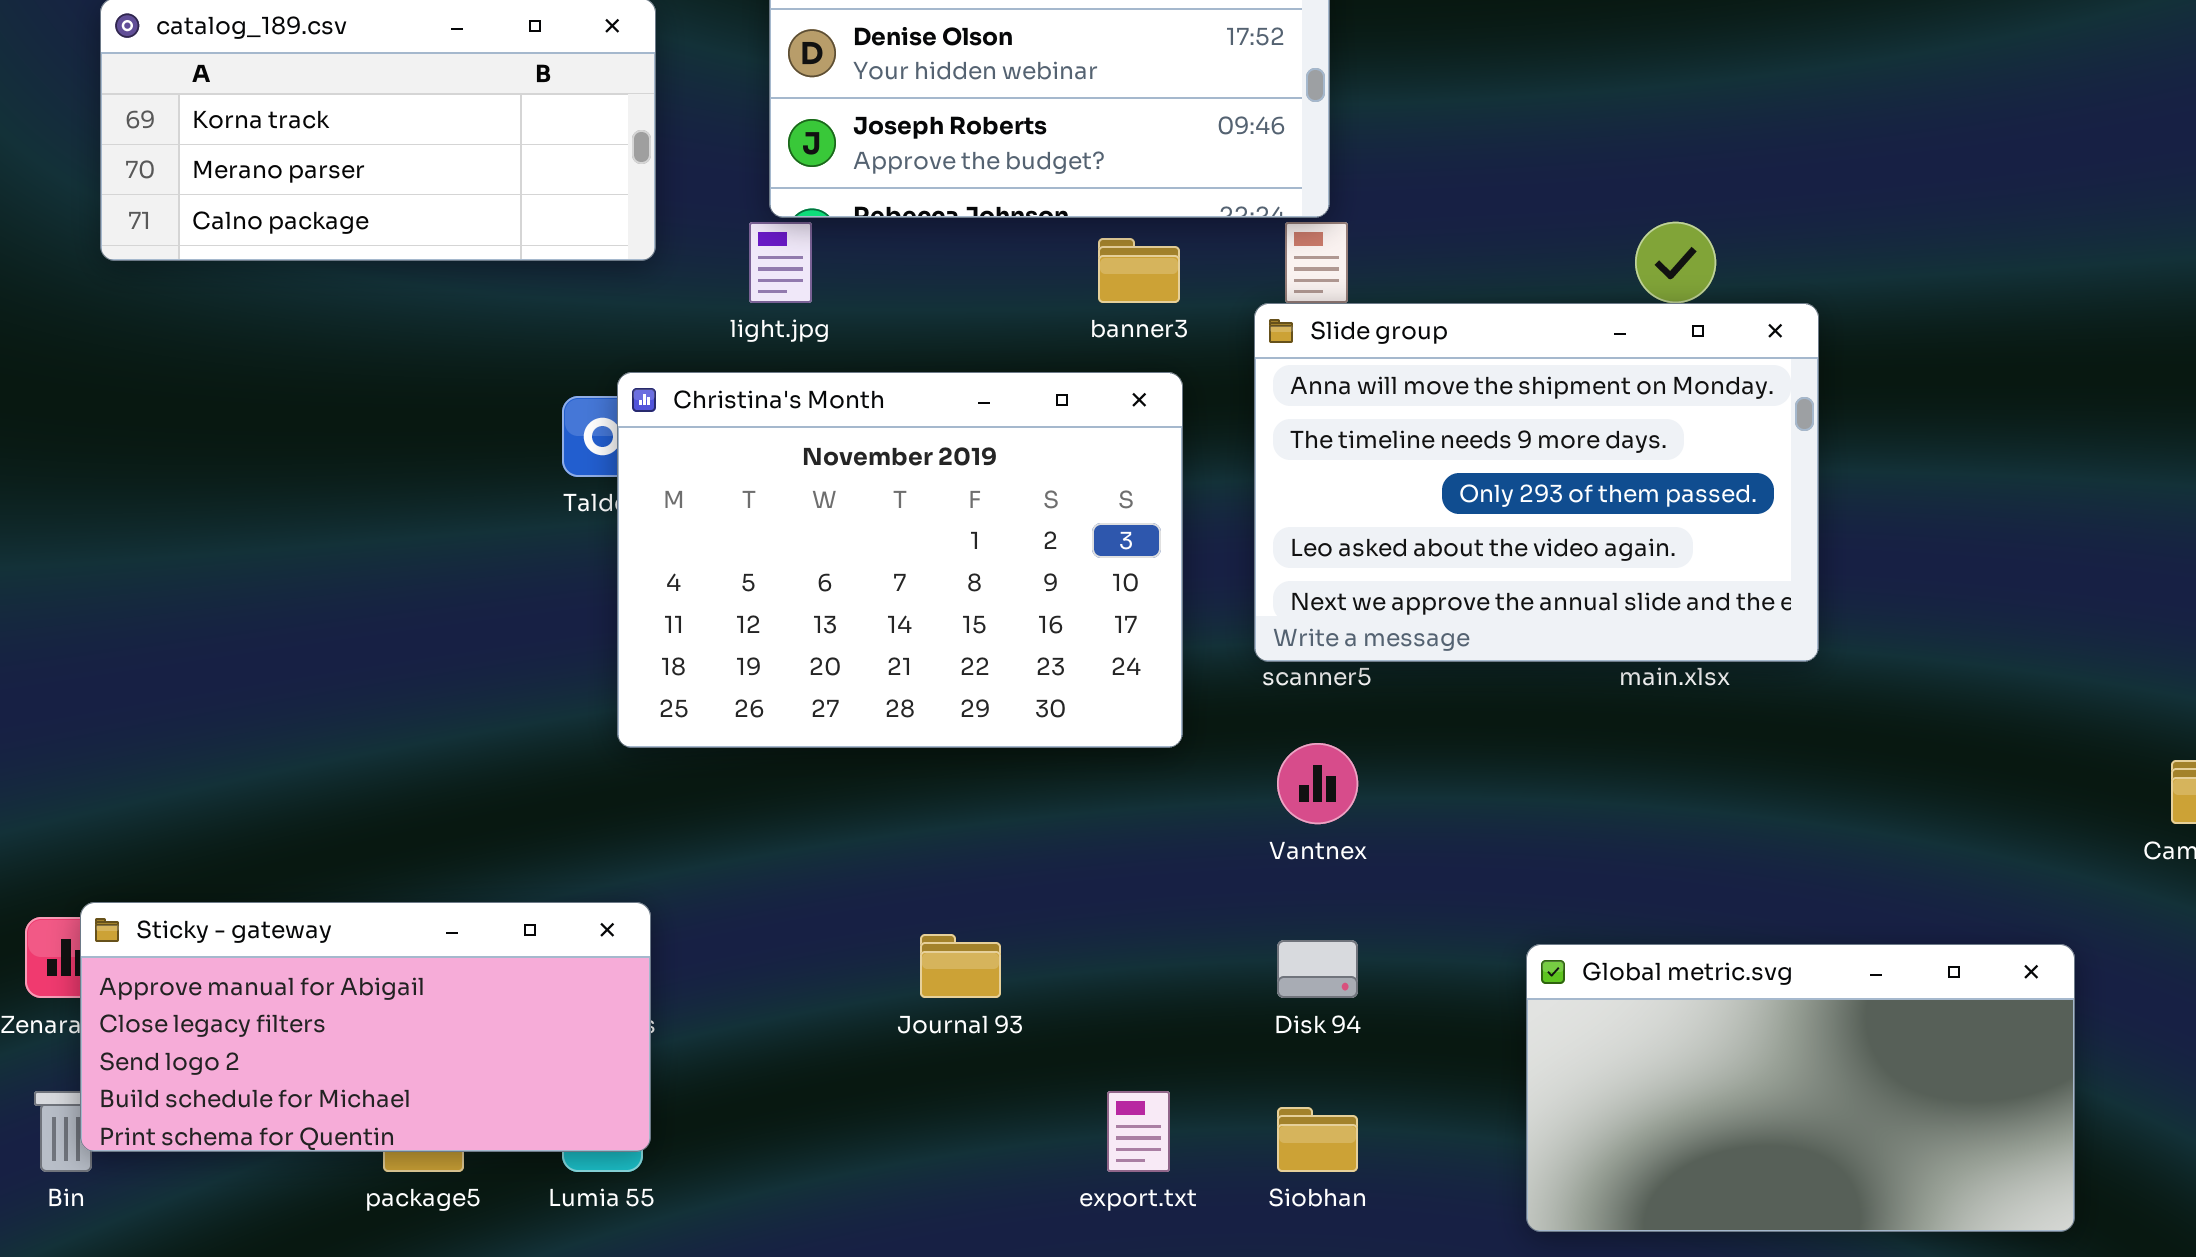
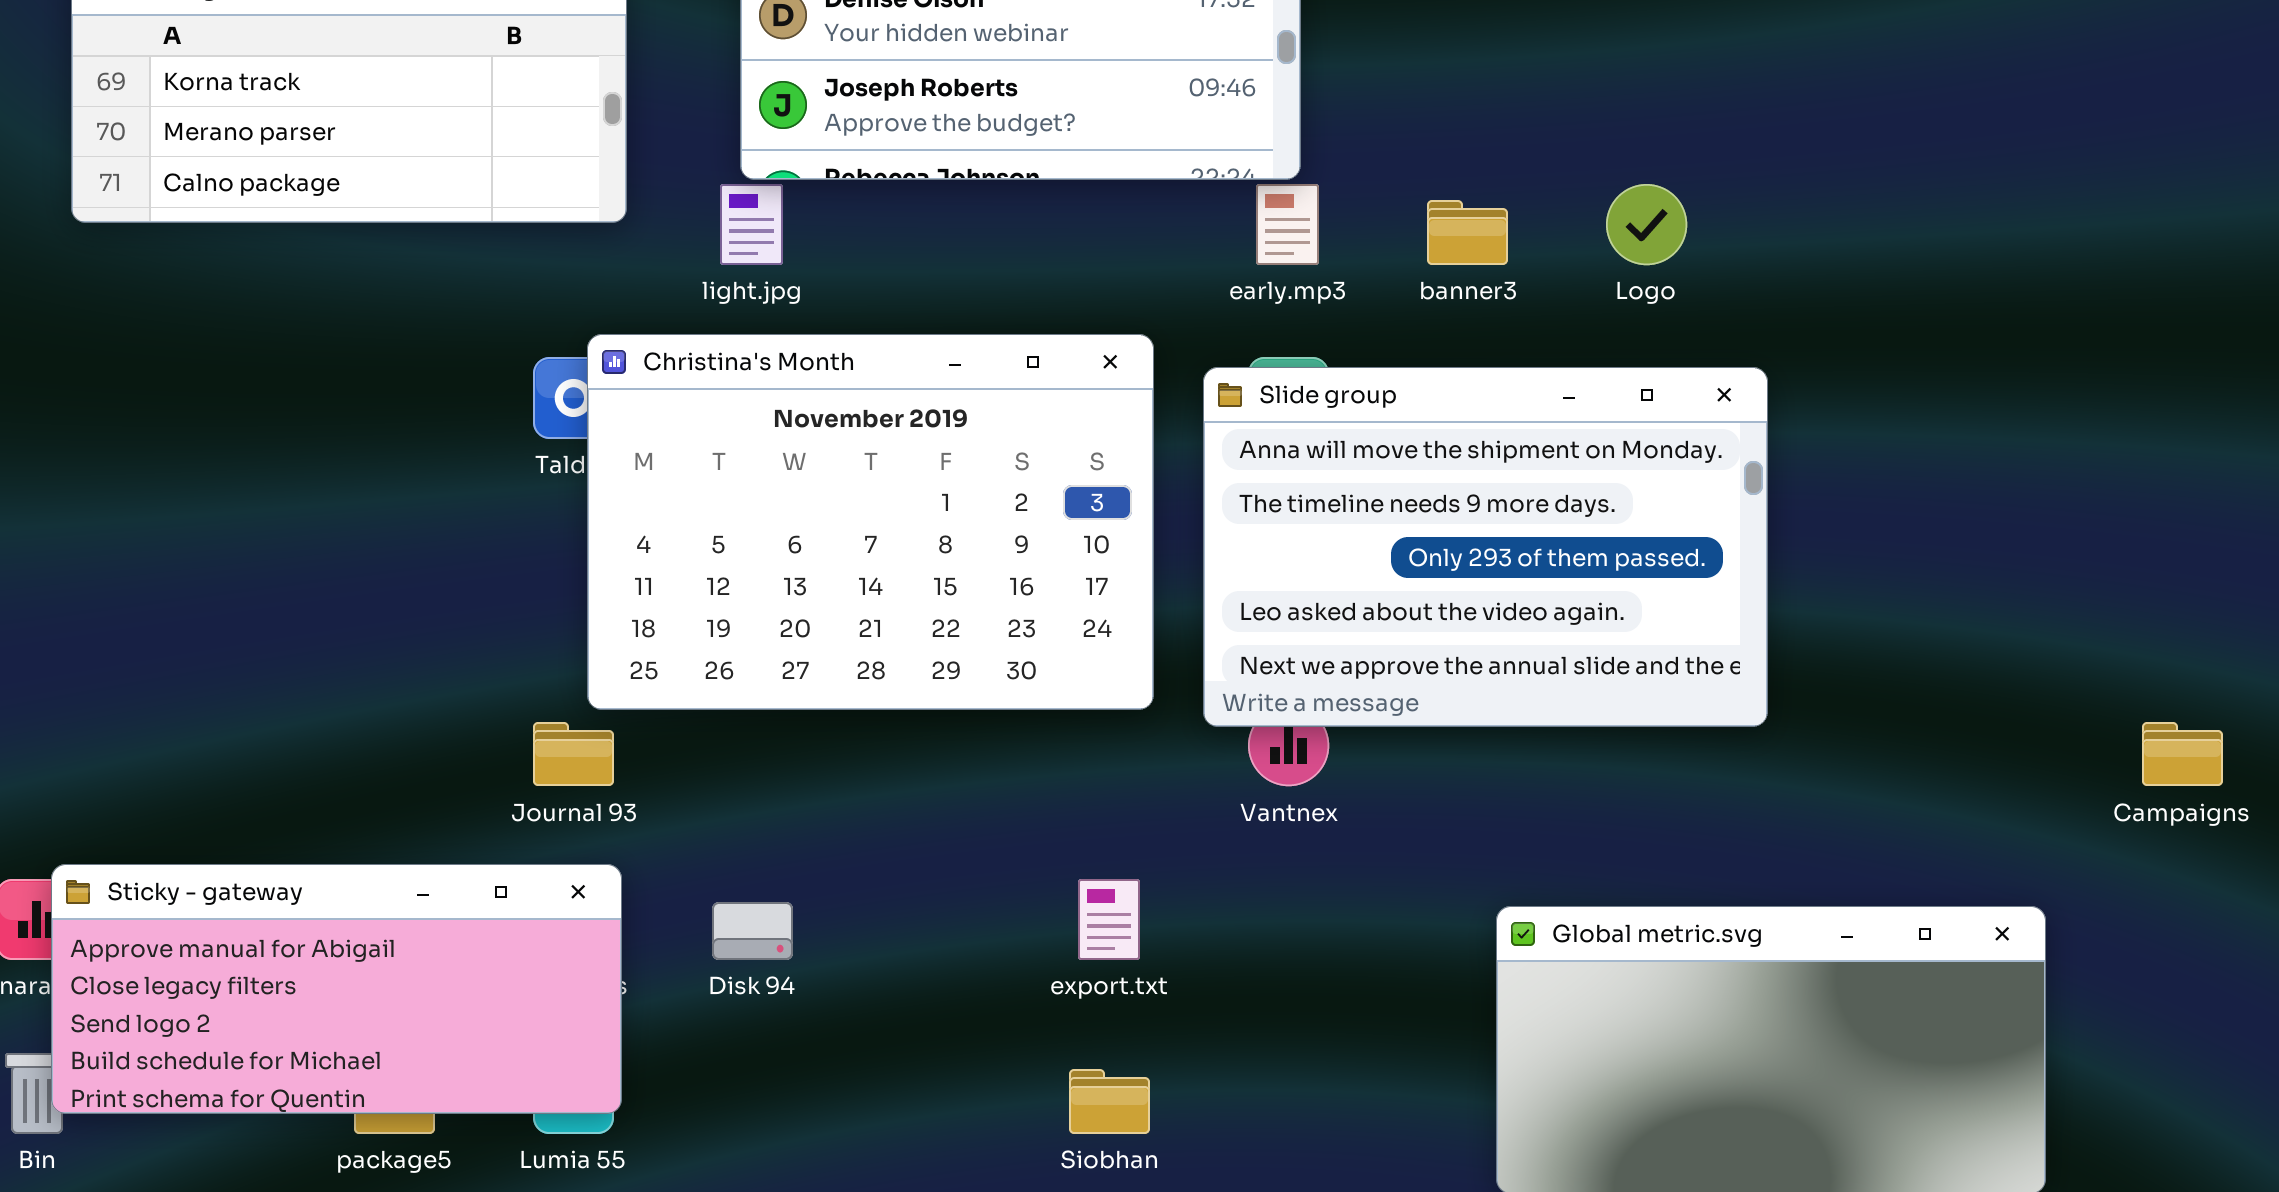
banner3: [1098,238,1180,303] -> [1427,200,1508,265], moved
Slide group: [1254,303,1819,662] -> [1203,367,1768,727], moved
Journal 93: [920,934,1001,998] -> [533,722,614,786], moved
Disk 94: [1277,940,1358,998] -> [712,902,793,960], moved
export.txt: [1107,1091,1170,1172] -> [1078,879,1140,960], moved
Siobhan: [1277,1107,1358,1172] -> [1069,1069,1150,1134], moved

